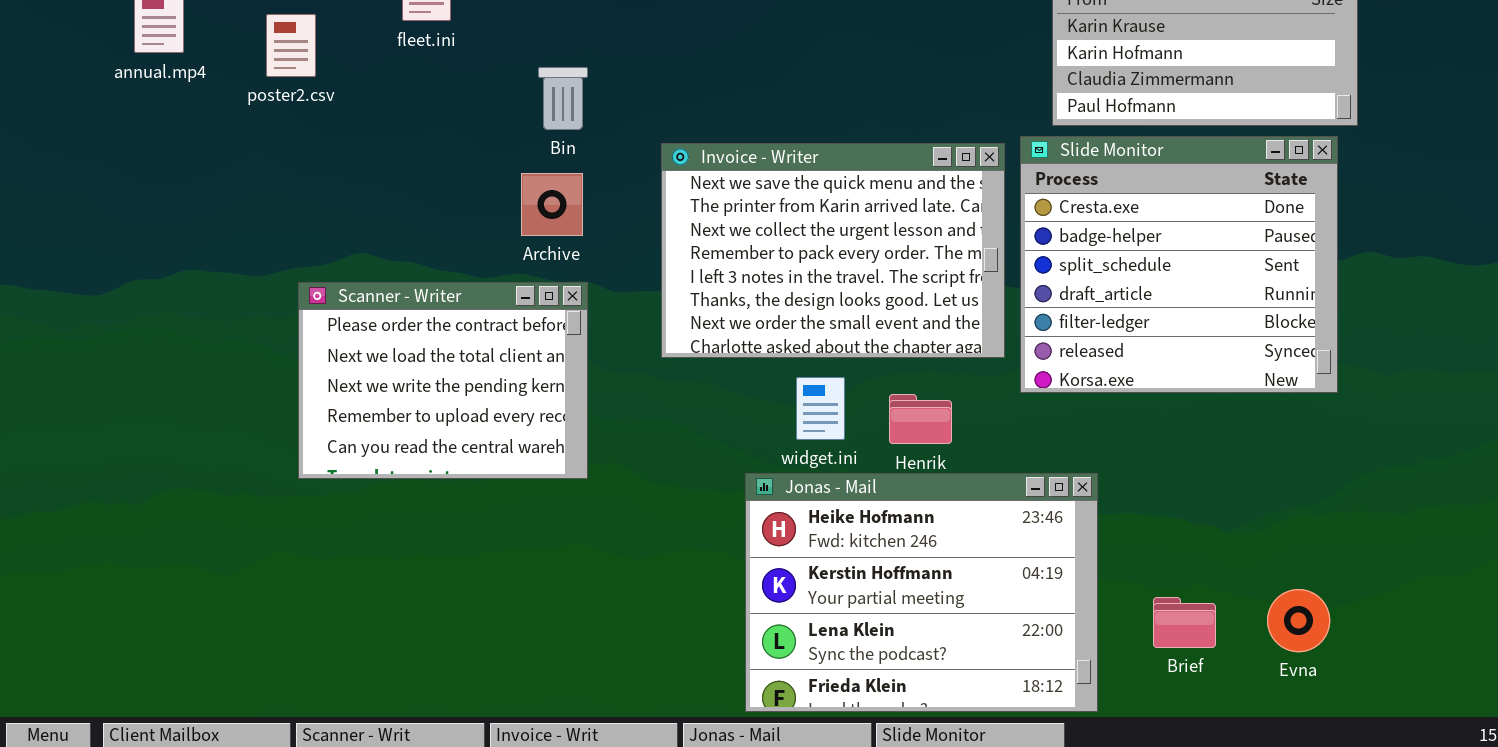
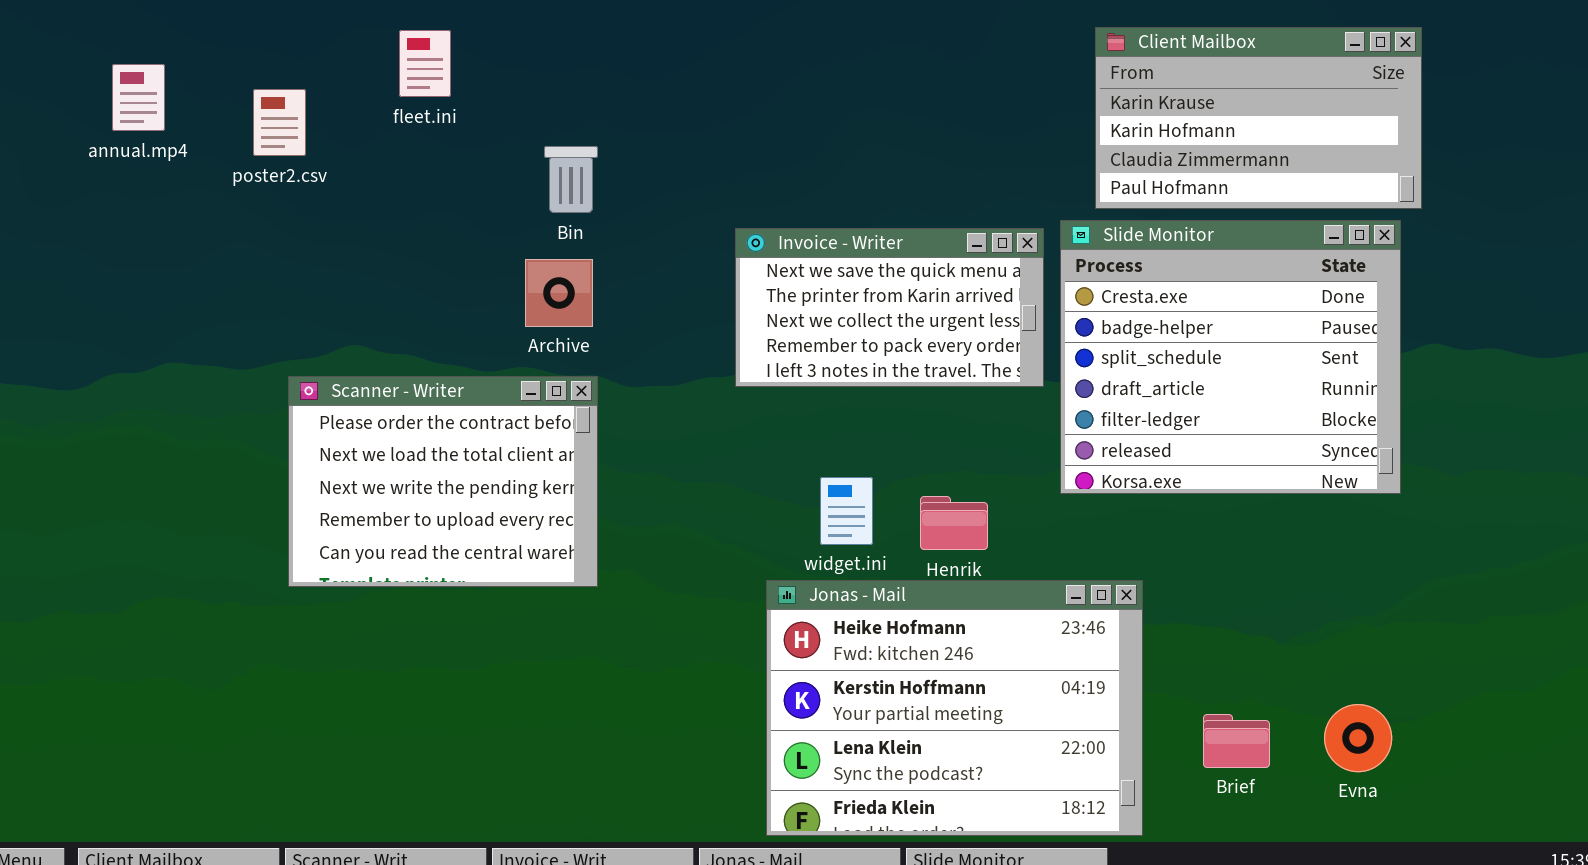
Invoice - Writer: [661,143,1005,358] -> [735,228,1044,387], resized

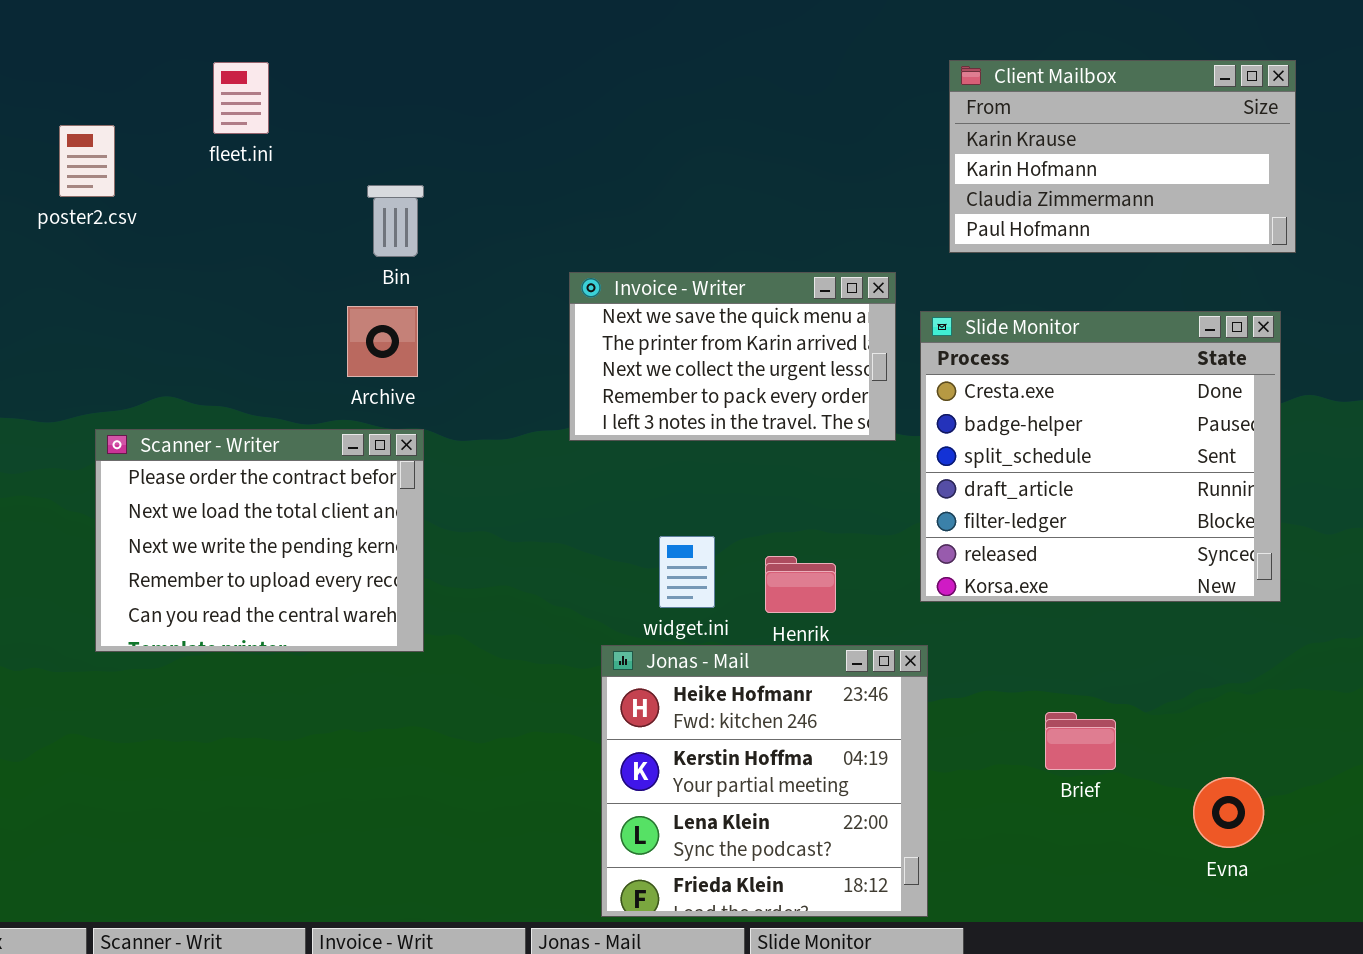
Slide Monitor: [1060,220,1401,494] -> [920,311,1281,602], moved
Jonas - Mail: [766,580,1143,836] -> [601,645,928,917], resized
Brief: [1203,714,1270,768] -> [1045,712,1116,770], moved

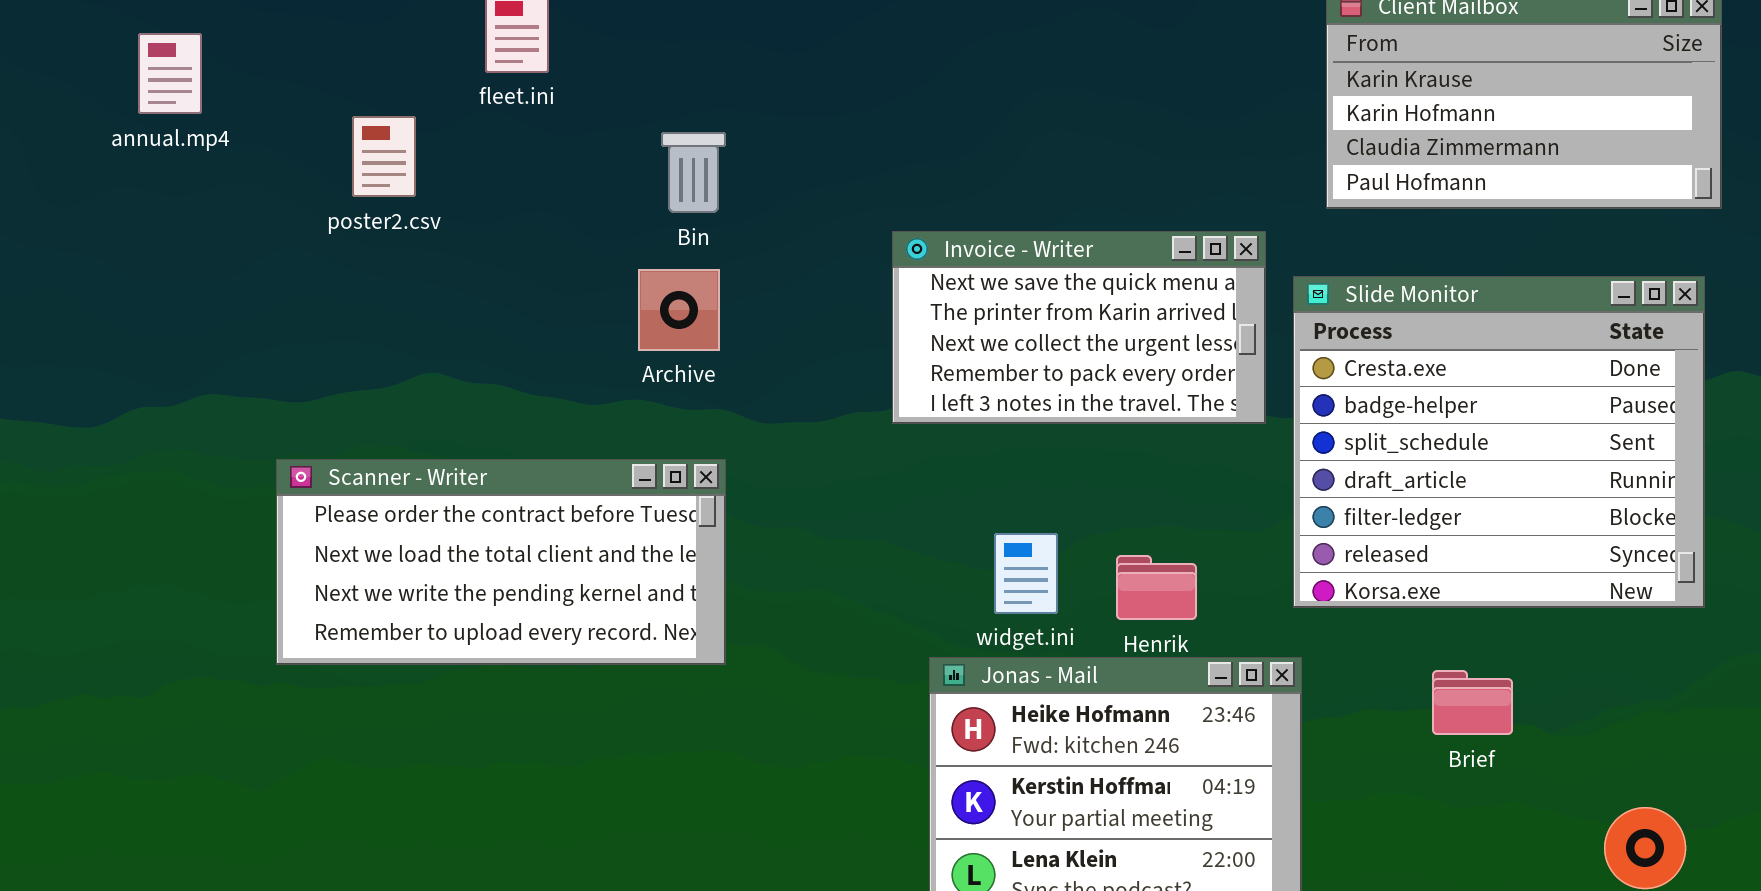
poster2.csv: [59,125,115,197] -> [352,116,416,197], moved
Scanner - Writer: [95,429,424,652] -> [276,459,726,665], resized
Brief: [1045,712,1116,770] -> [1432,670,1513,735], moved

